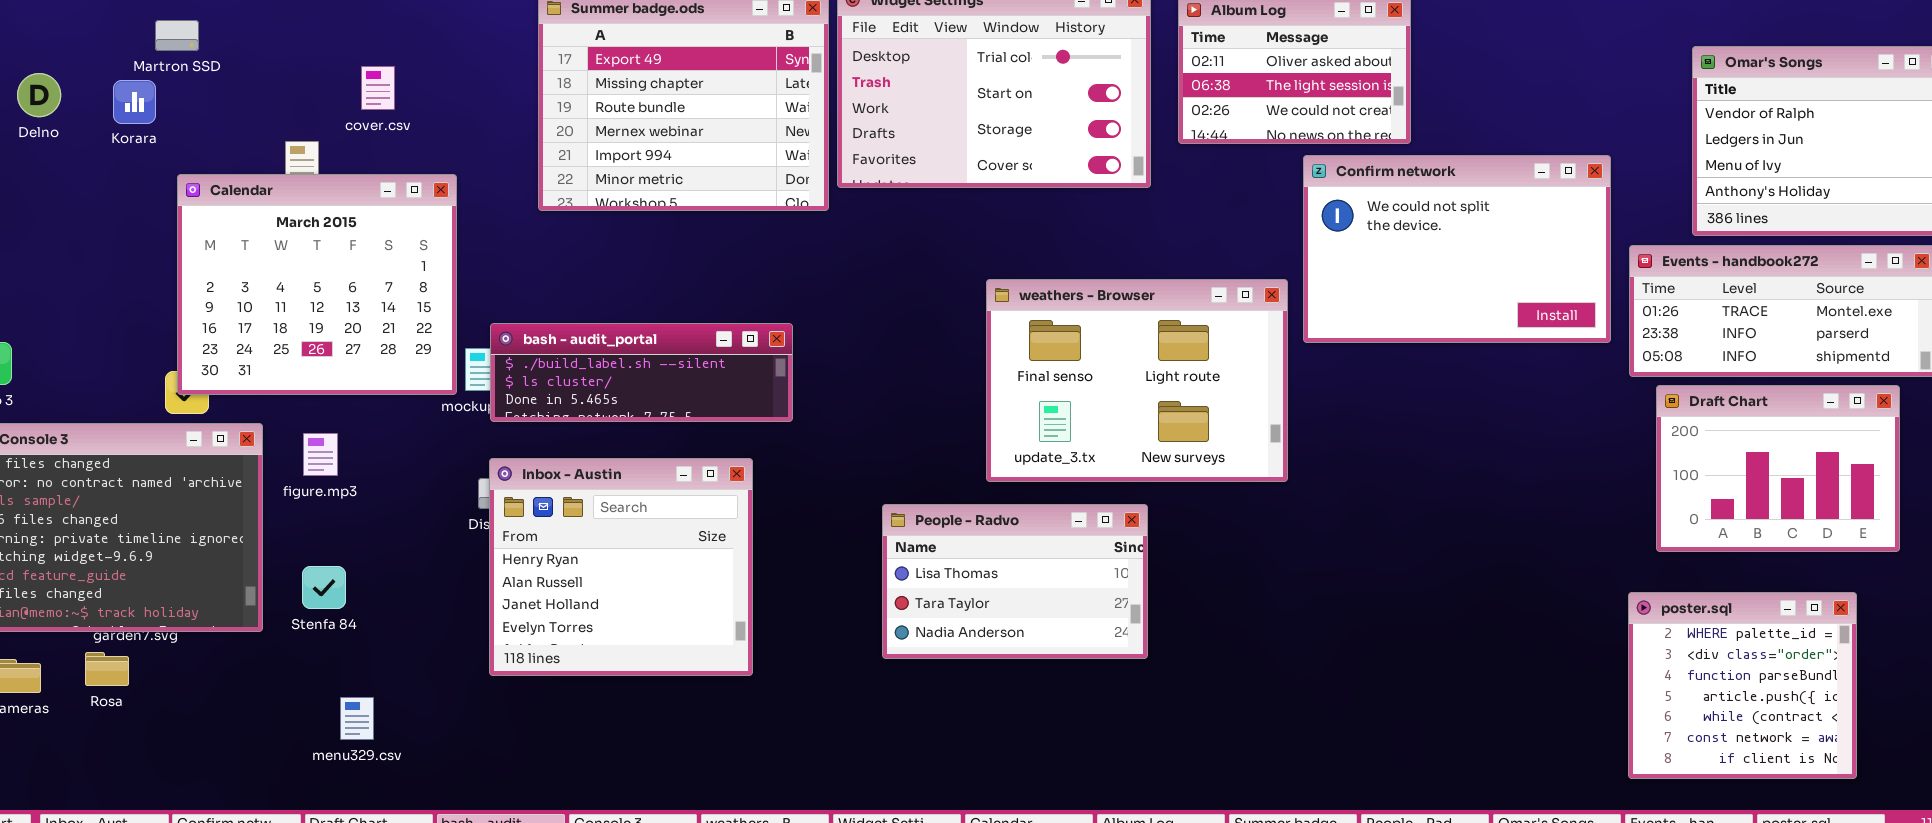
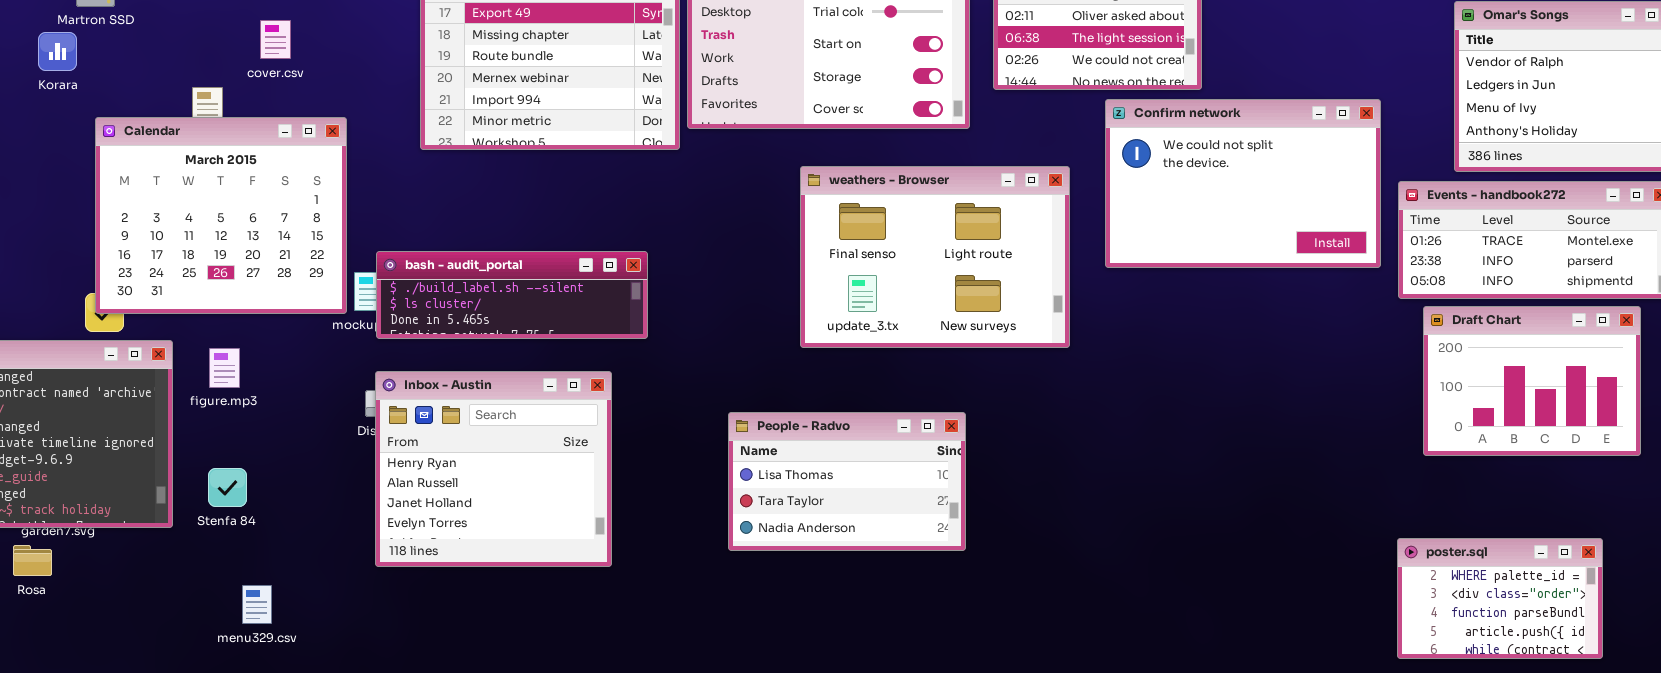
weathers - Browser: [986,279,1288,482] -> [800,166,1070,348], moved
poster.sql: [1628,592,1857,779] -> [1397,538,1603,659], resized

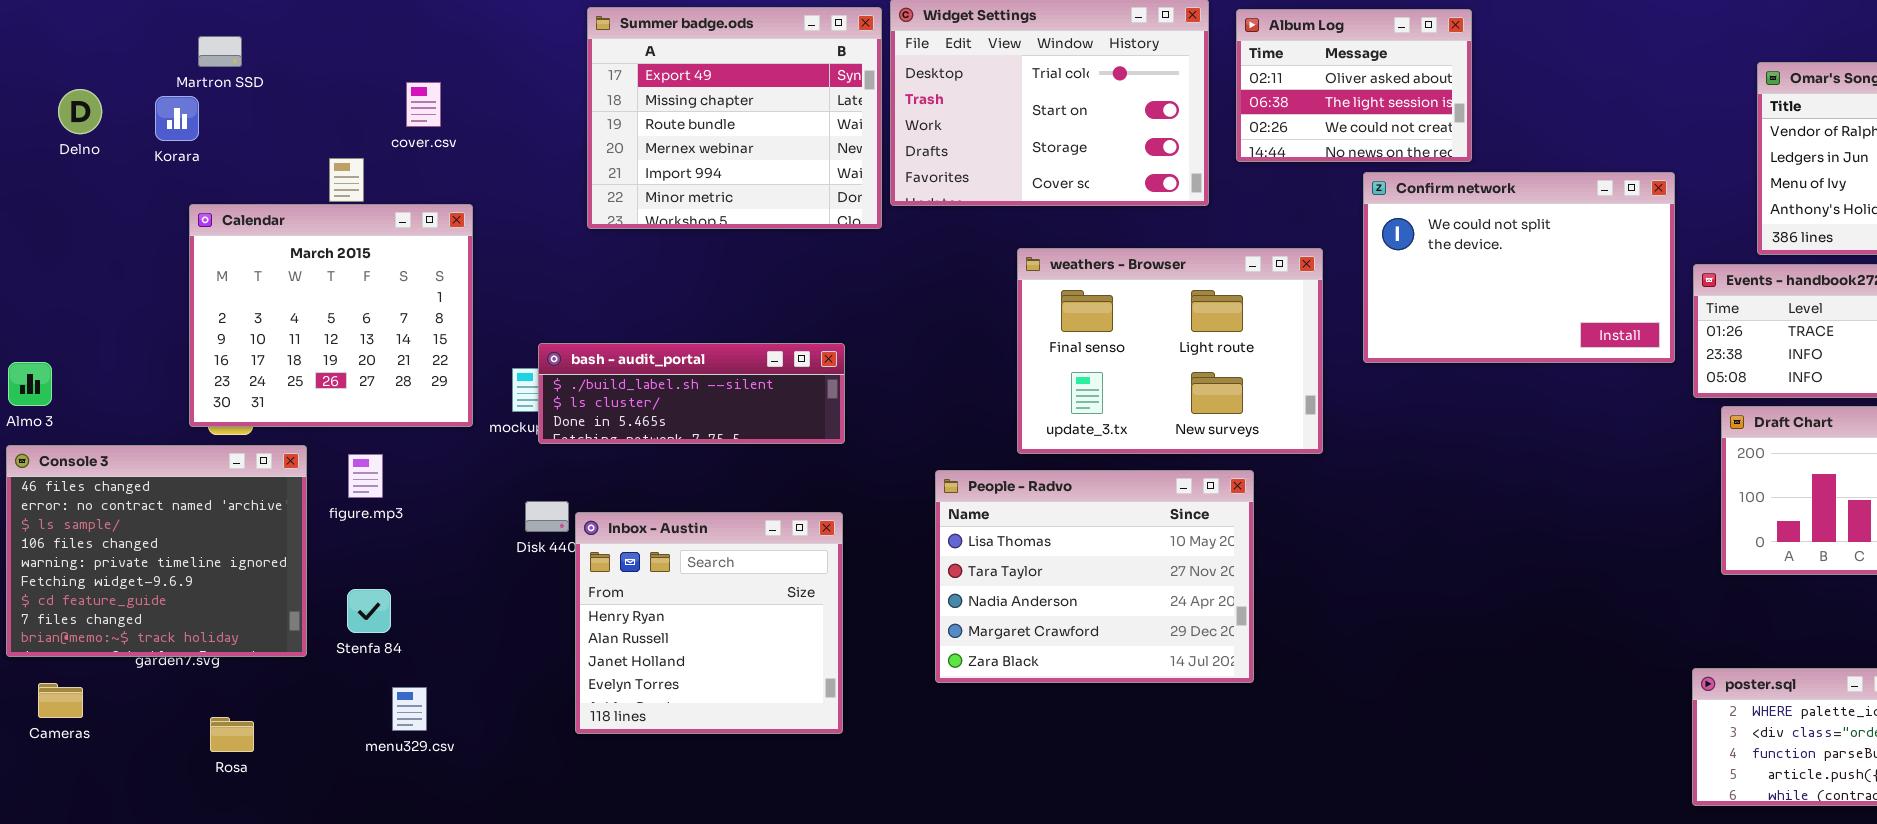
Calendar: [95,117,347,314] -> [189,204,473,427], moved
Inbox - Austin: [375,371,612,567] -> [575,512,843,734], moved
People - Radvo: [728,412,966,551] -> [935,470,1254,683], resized
Rosa: [13,545,52,576] -> [210,717,254,752], moved
menu329.csv: [242,585,272,624] -> [392,687,427,731], moved

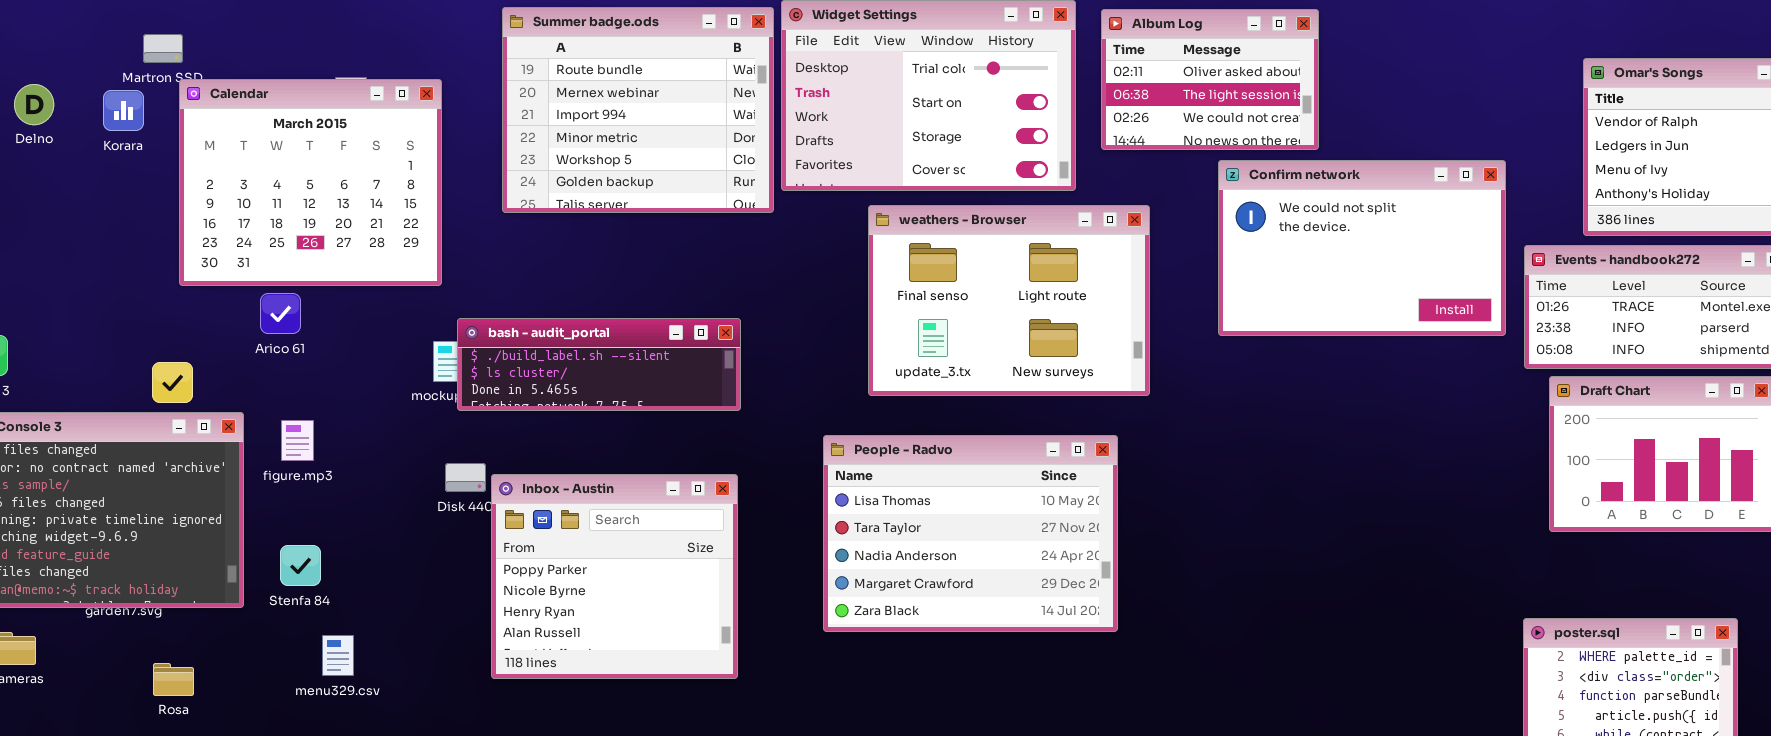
Summer badge.ods: [587,7,882,229] -> [502,7,774,213], scrolled down 2 rows
Calendar: [189,204,473,427] -> [179,79,442,286], moved
weathers - Browser: [1017,248,1323,454] -> [868,205,1150,396], moved
Inbox - Austin: [575,512,843,734] -> [491,474,738,679], scrolled up 2 rows

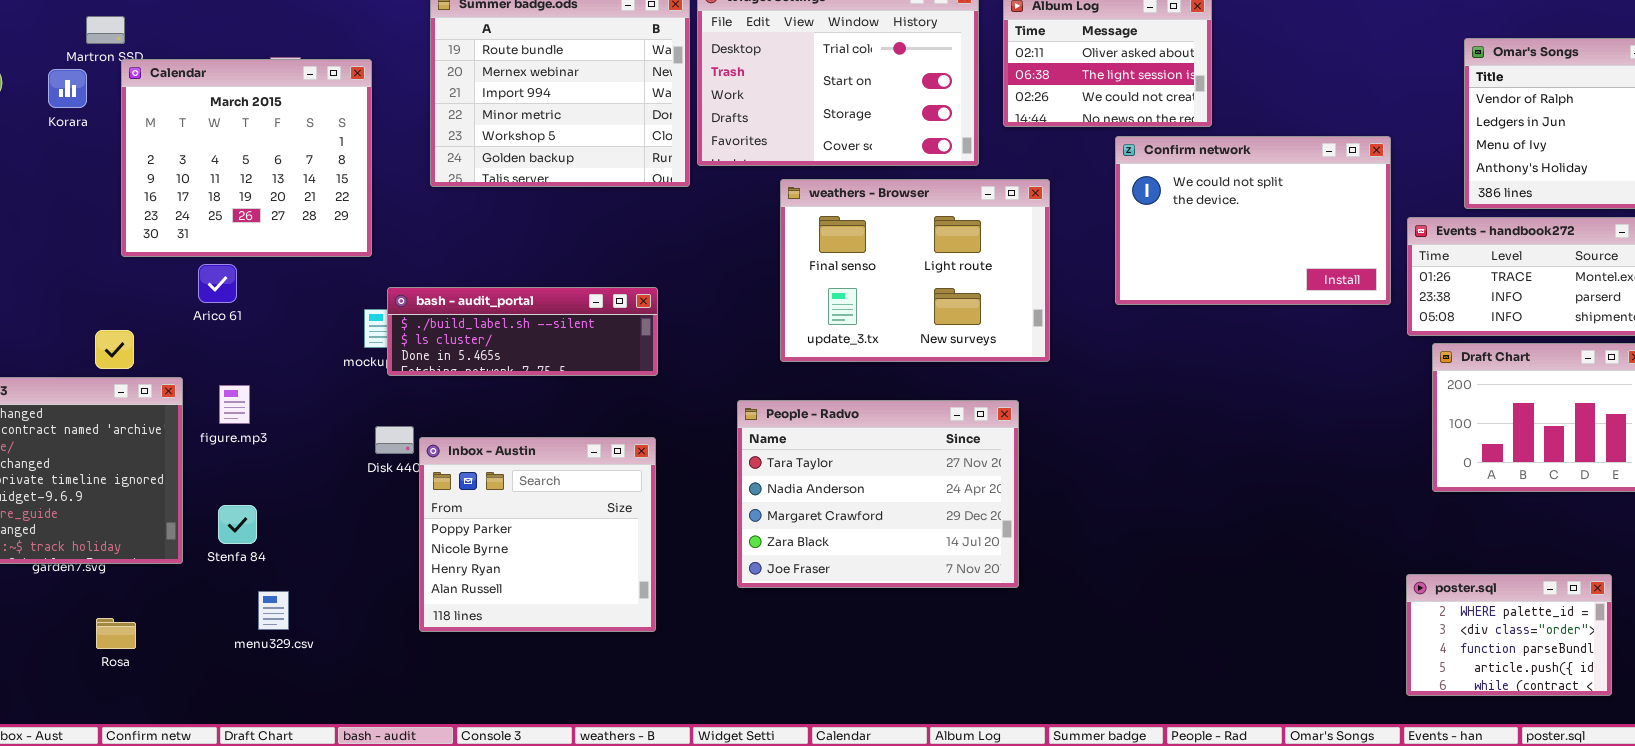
People - Radvo: [823,435,1118,632] -> [737,400,1019,588], scrolled down 1 row

